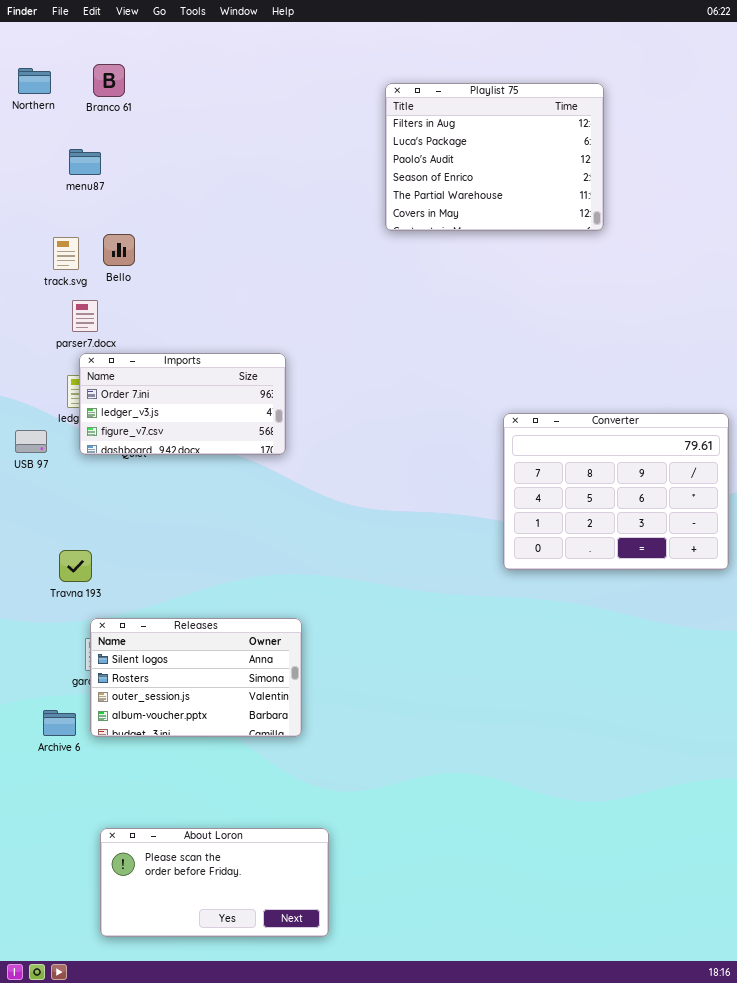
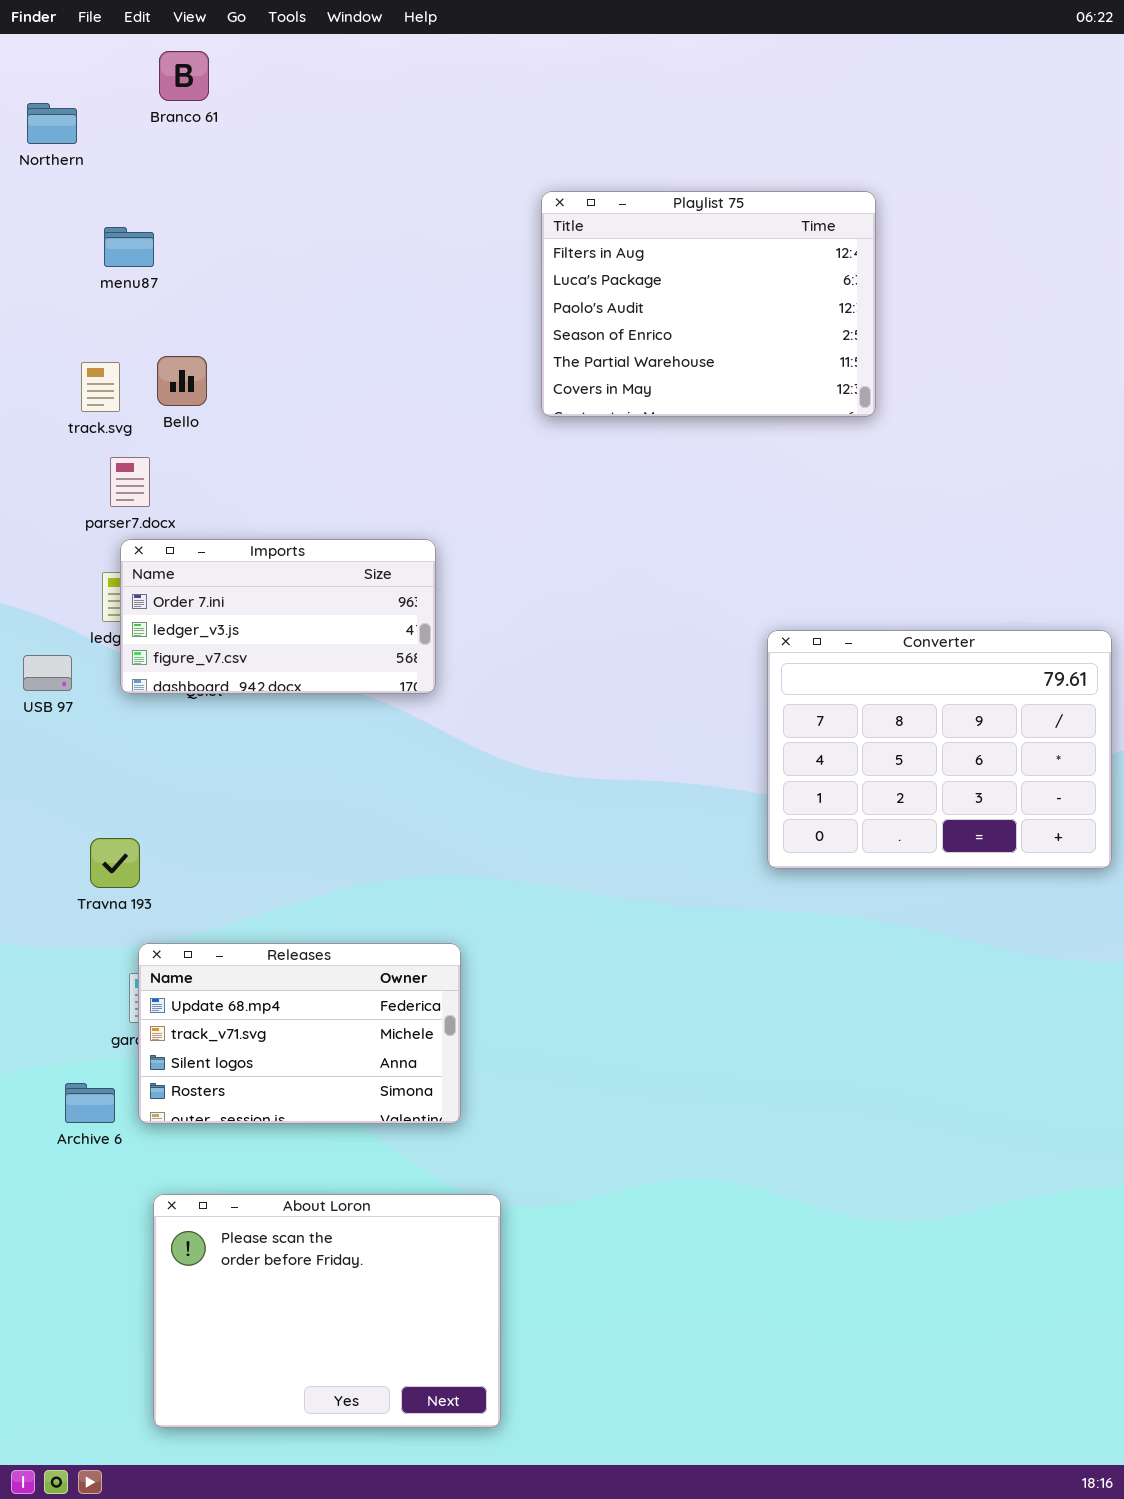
Branco 61: [93,64,125,97] -> [159,51,209,101], moved
Playlist 75: [385,83,604,231] -> [541,191,876,417], moved
Releases: [90,618,302,737] -> [138,943,461,1124], scrolled up 2 rows
About Loron: [100,828,329,937] -> [153,1194,501,1428], resized

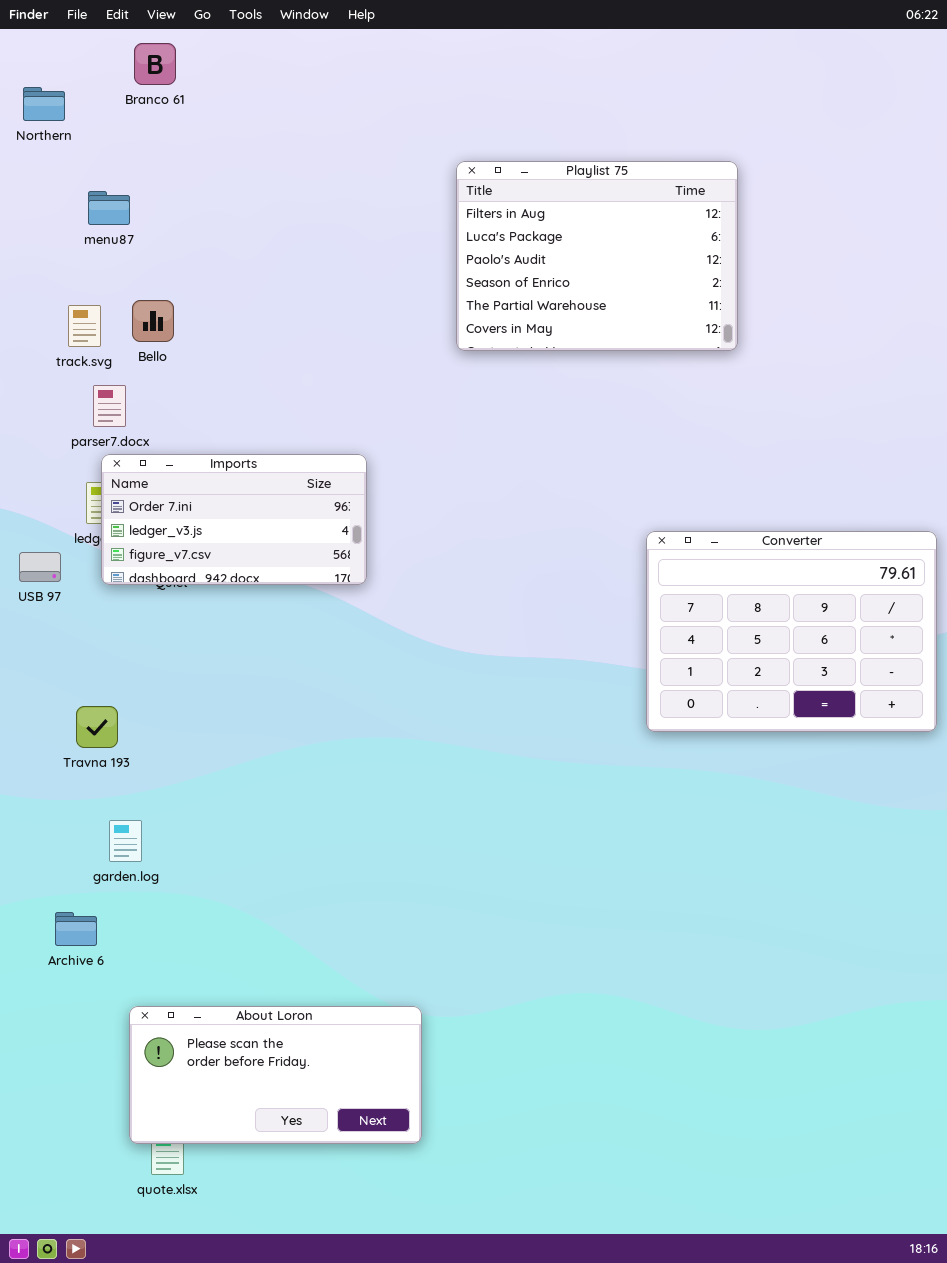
Releases: [138,943,461,1124] -> none, closed
About Loron: [153,1194,501,1428] -> [129,1006,422,1144], resized

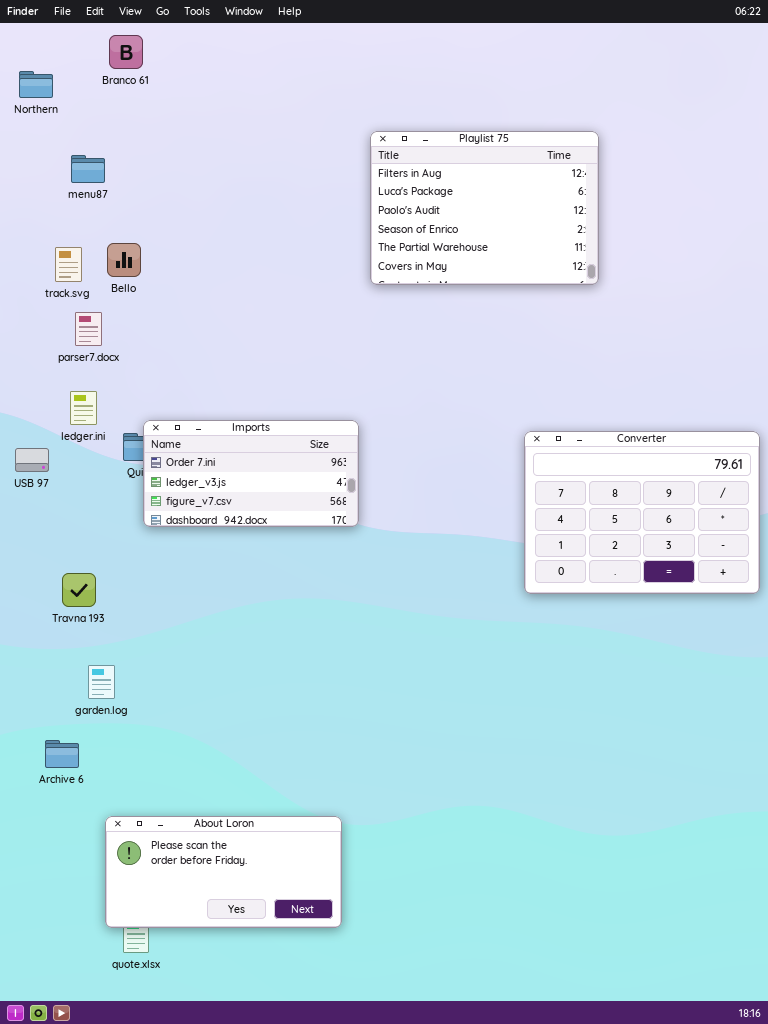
Imports: [101,454,367,585] -> [143,420,359,527], moved

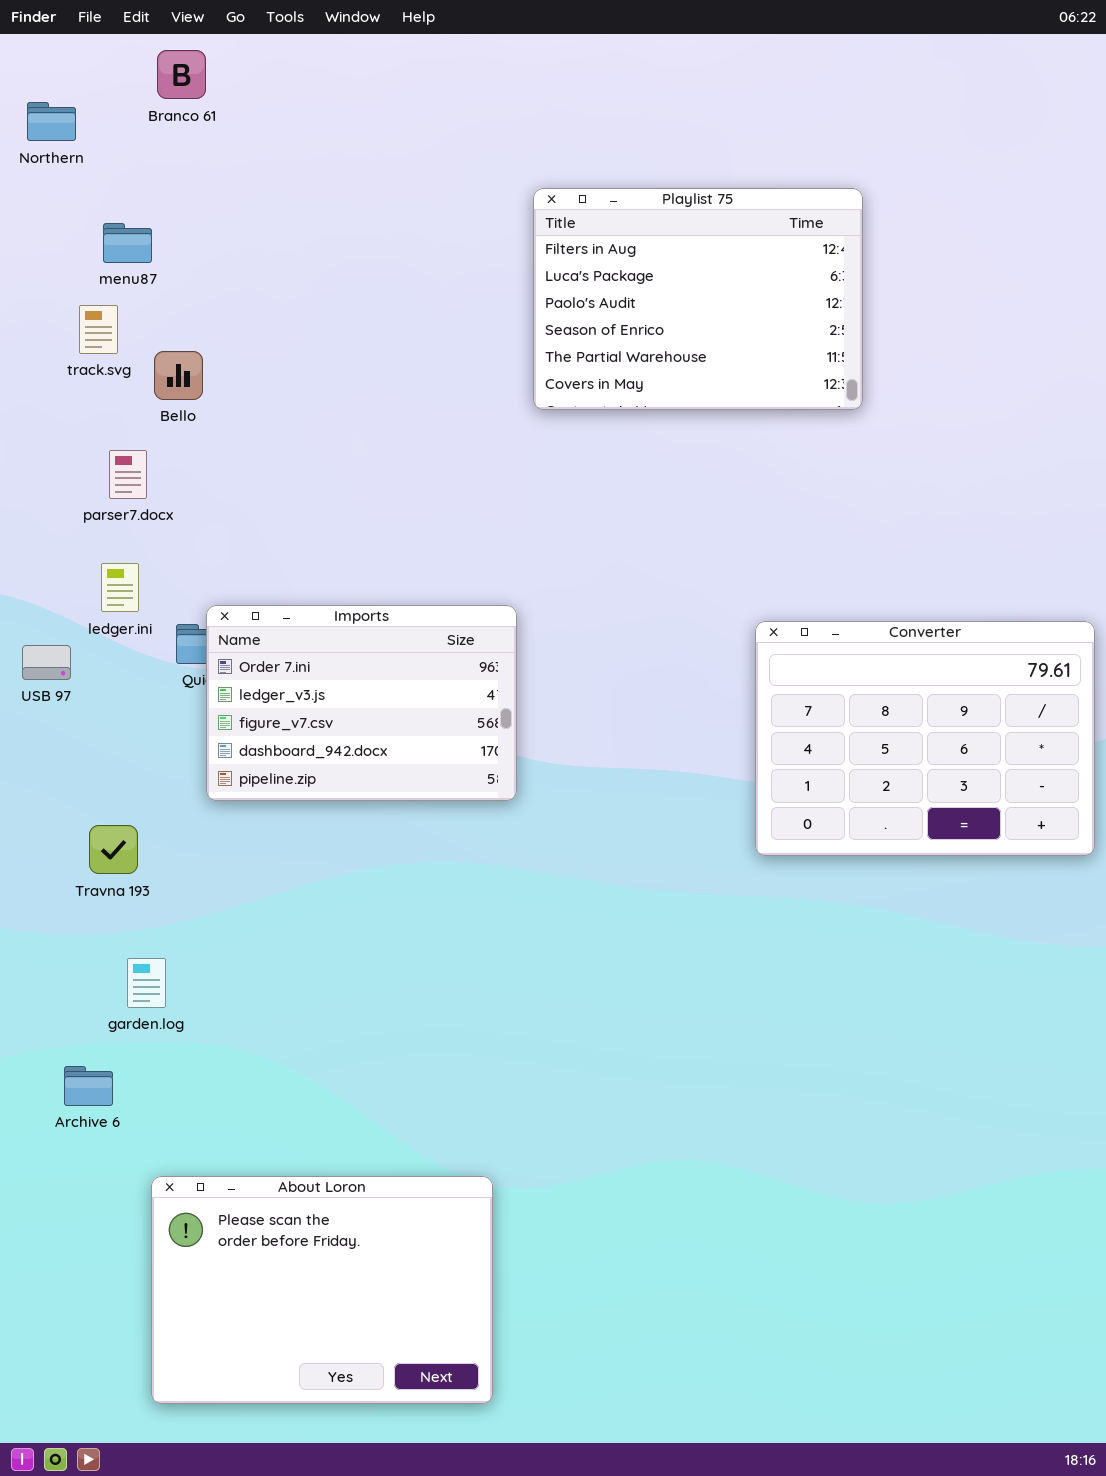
track.svg: [55,247,82,282] -> [79,305,118,354], moved
Imports: [143,420,359,527] -> [206,605,517,801], resized
About Loron: [105,816,342,928] -> [151,1176,493,1404], resized

